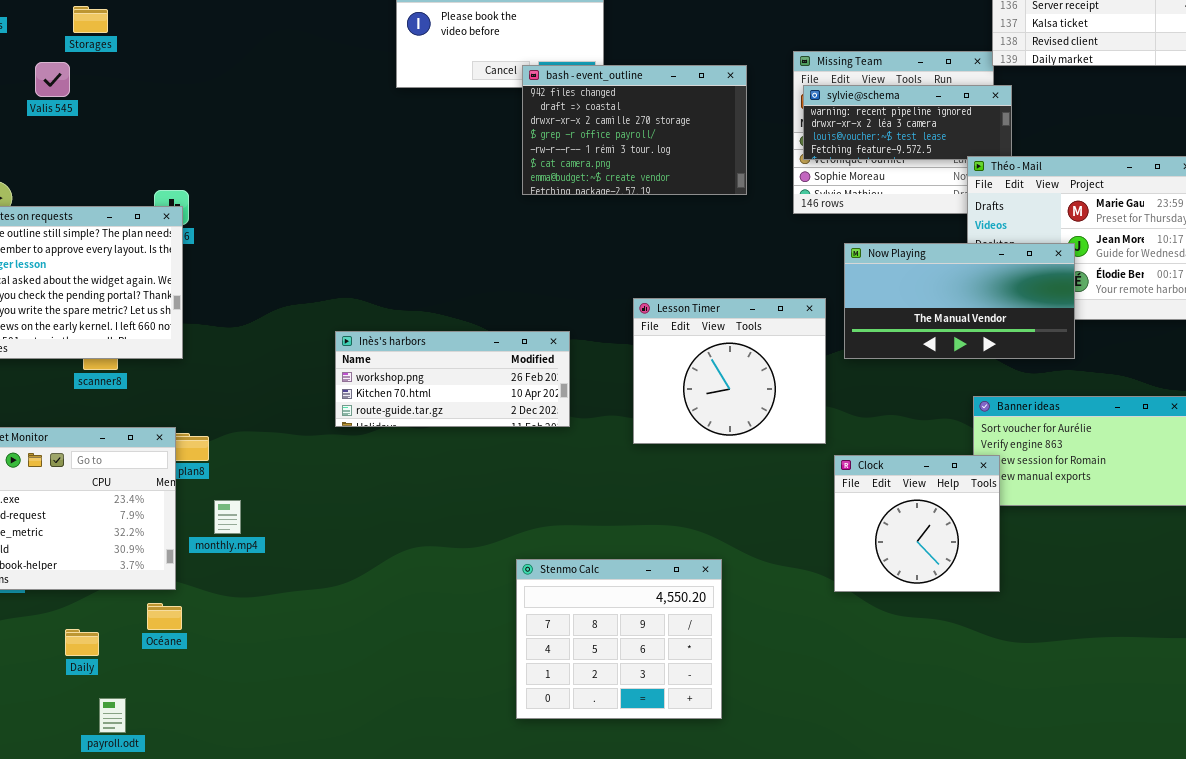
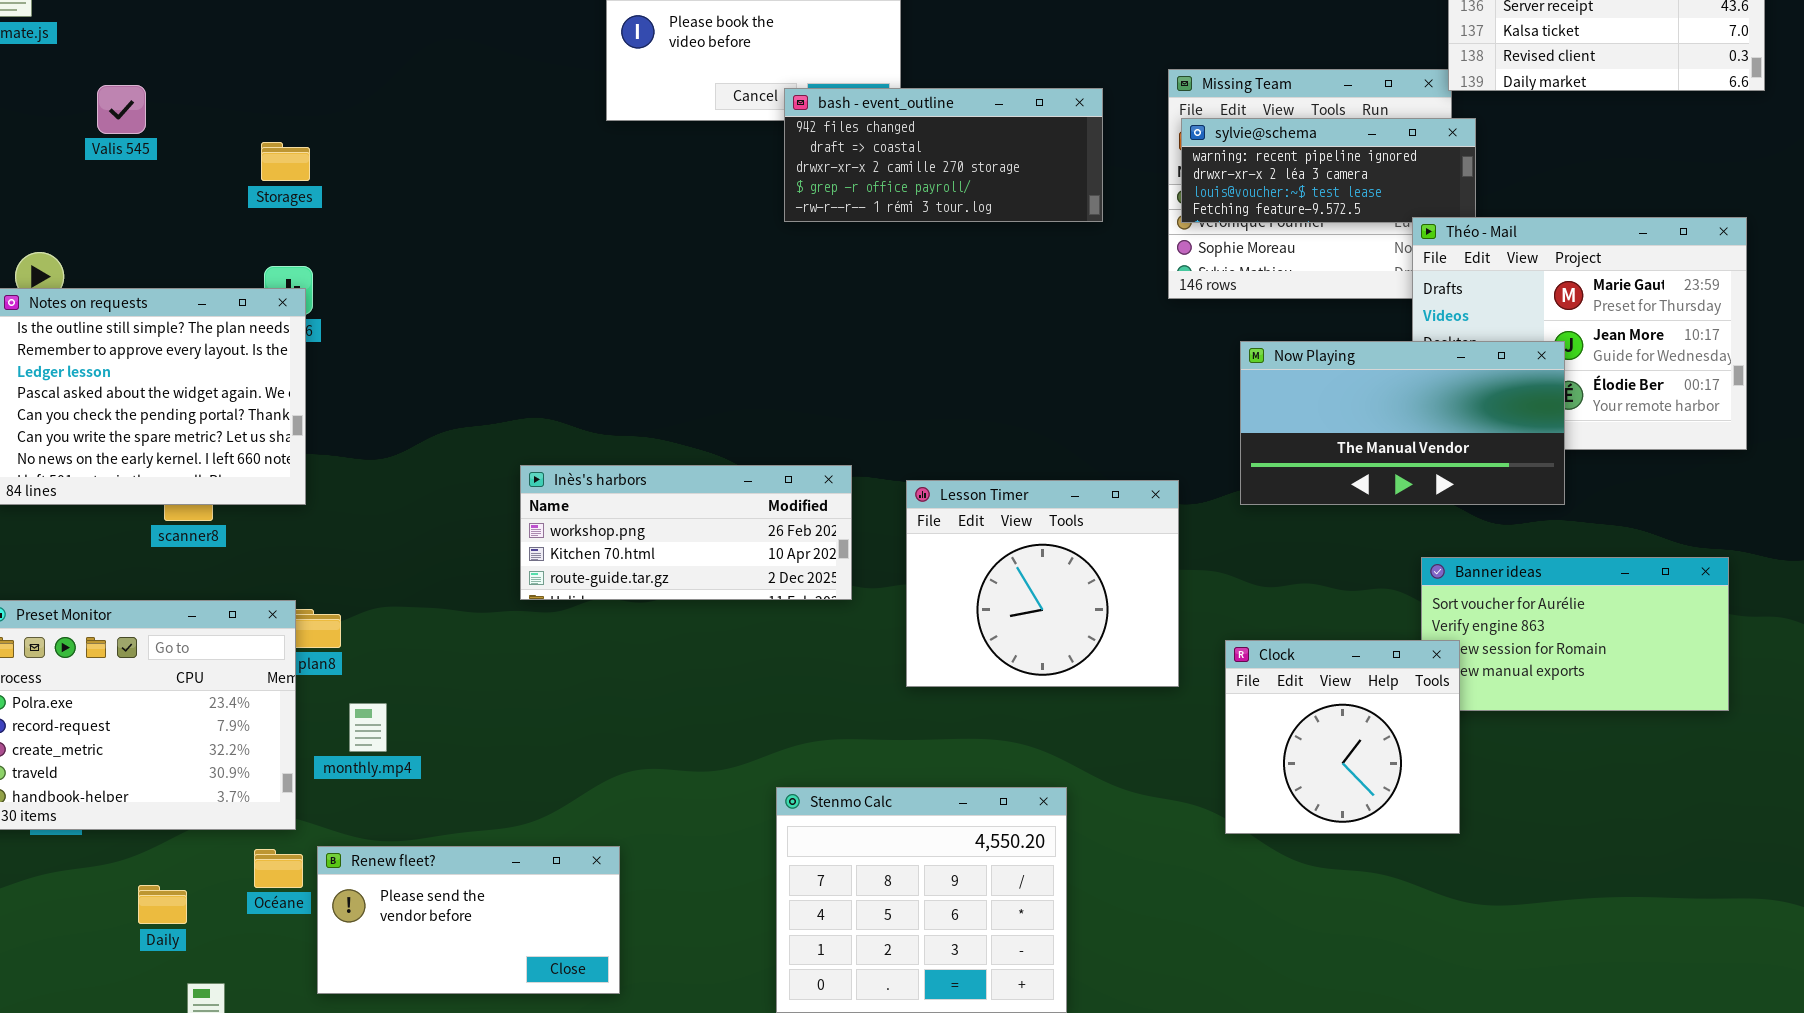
Storages: [73,6,108,33] -> [261,142,310,181], moved
bash - event_outline: [522,65,747,195] -> [784,88,1103,222], resized
Lesson Timer: [633,298,826,444] -> [906,480,1179,687], moved
Renew fleet?: none -> [317,846,620,994], opened

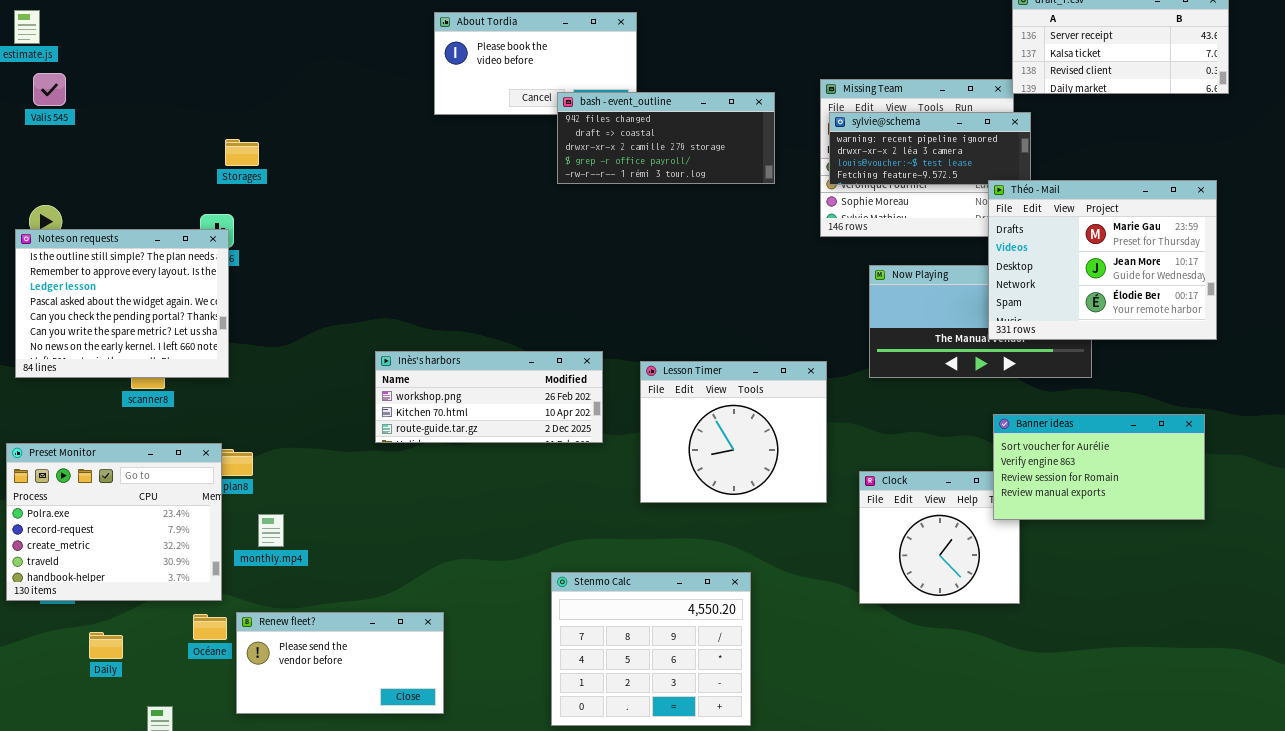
Valis 545: [97,85,146,134] -> [33,73,66,106], moved
Storages: [261,142,310,181] -> [225,139,259,166], moved
Théo - Mail: [1412,217,1747,450] -> [988,180,1217,340], raised
Banner ideas: [1421,557,1729,711] -> [993,414,1205,520], raised
Daily: [138,885,187,924] -> [89,632,123,659], moved

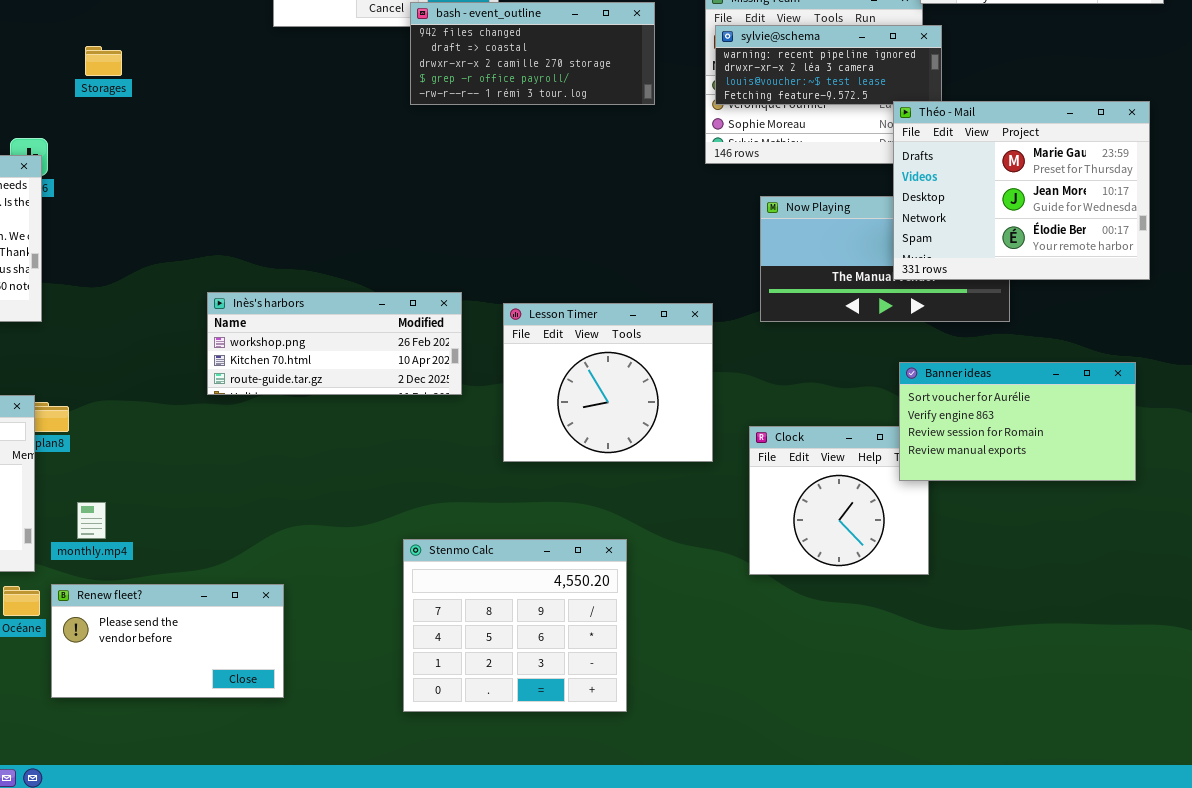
Storages: [225,139,259,166] -> [85,46,122,76], moved
monthly.mp4: [258,514,284,547] -> [77,502,106,539], moved

